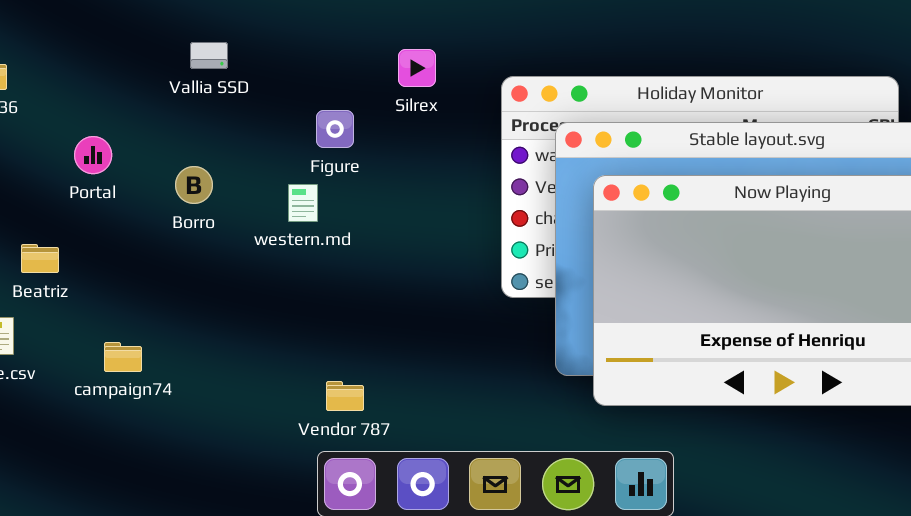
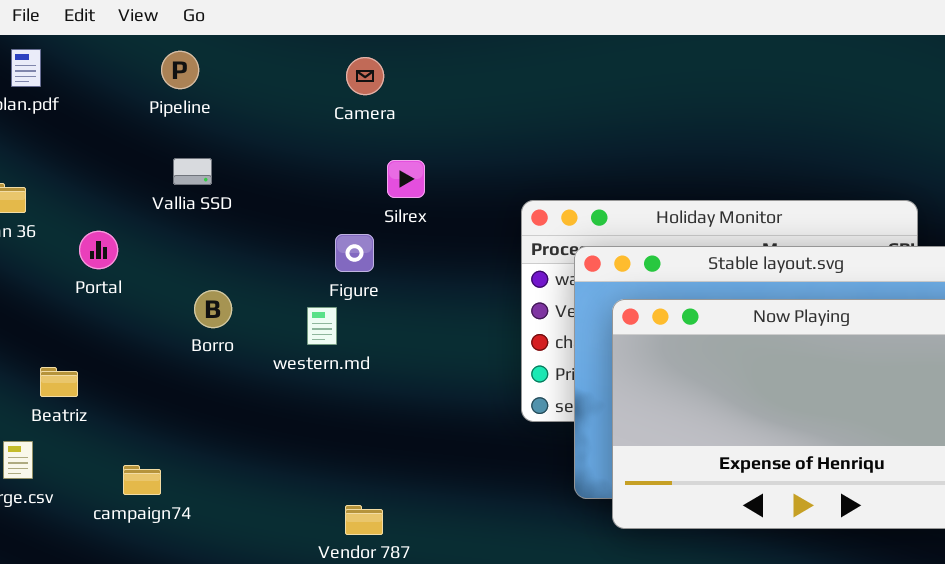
Vallia SSD: [190,42,228,69] -> [173,158,212,185], moved
Silrex: [398,49,436,87] -> [387,160,425,198], moved
Portal: [74,136,112,174] -> [79,231,118,269], moved

